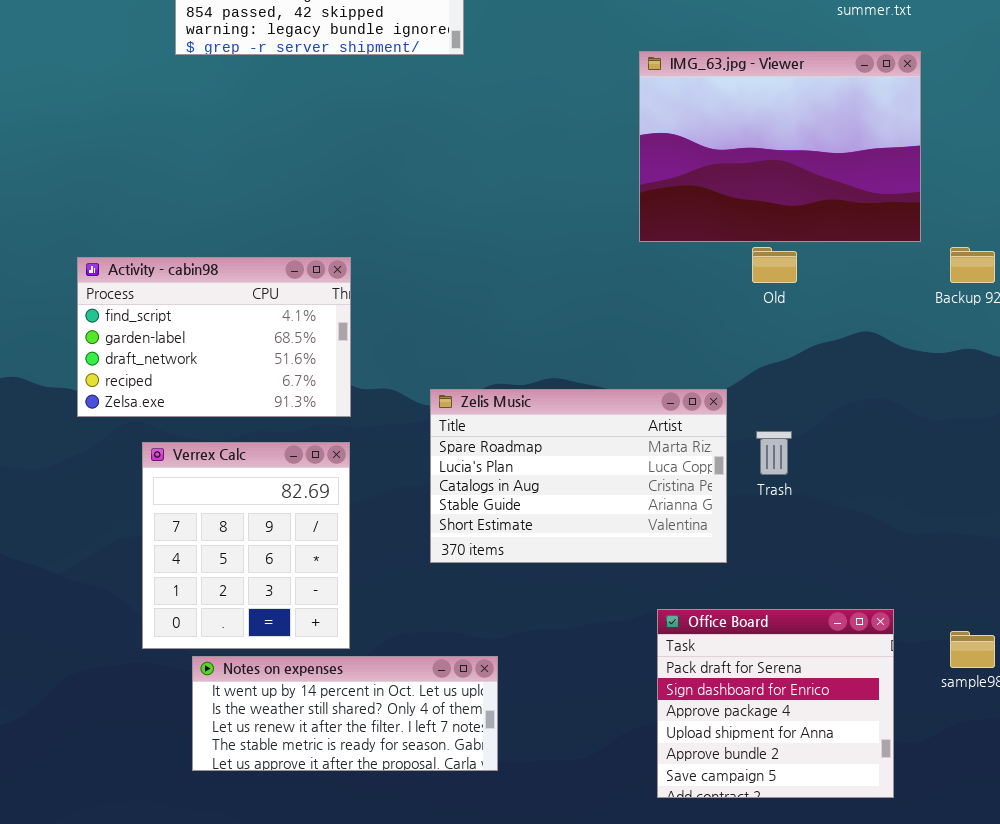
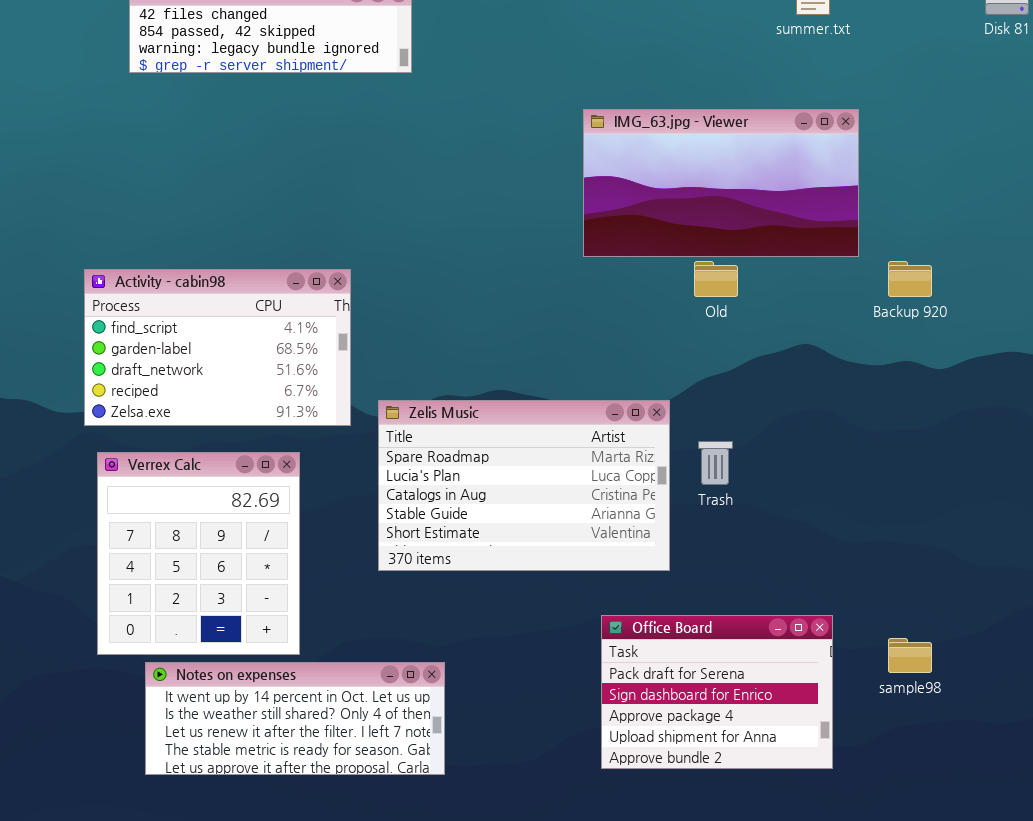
IMG_63.jpg - Viewer: [639,51,921,242] -> [583,109,859,257], resized
Activity - cabin98: [77,257,351,417] -> [84,269,351,426], moved
Office Board: [657,609,894,798] -> [601,615,833,769], resized

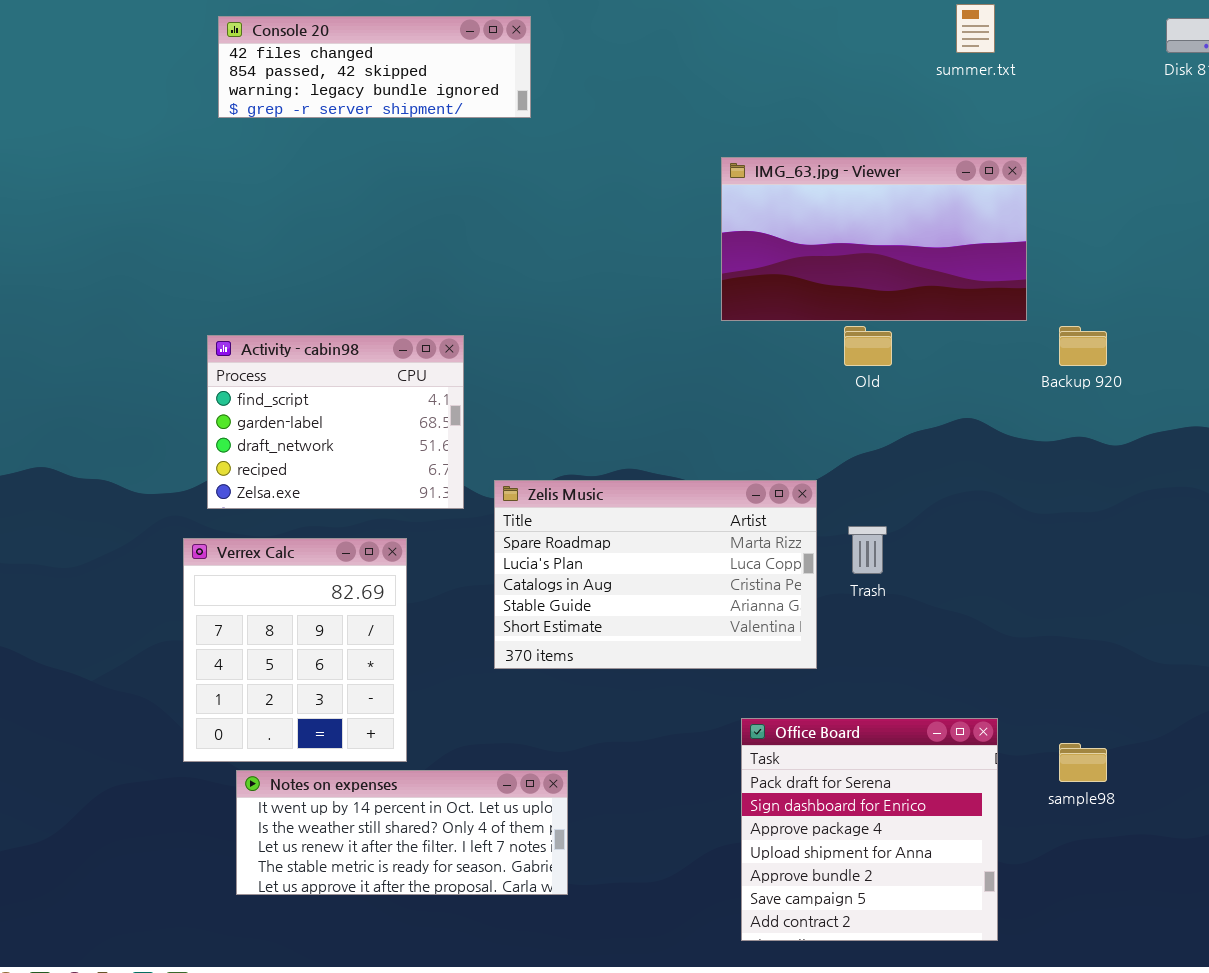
Activity - cabin98: [84,269,351,426] -> [207,335,464,509], resized
Office Board: [601,615,833,769] -> [741,718,998,941], resized

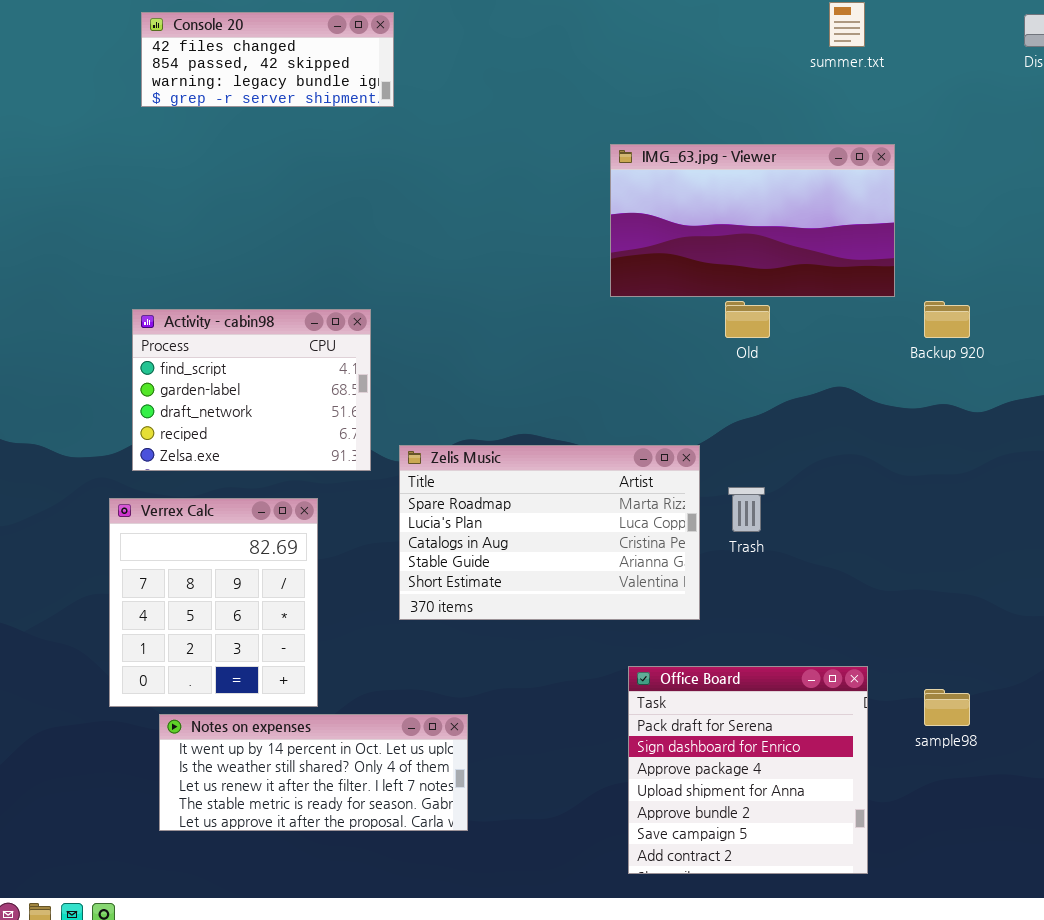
Console 20: [218,16,531,118] -> [141,12,394,107], resized

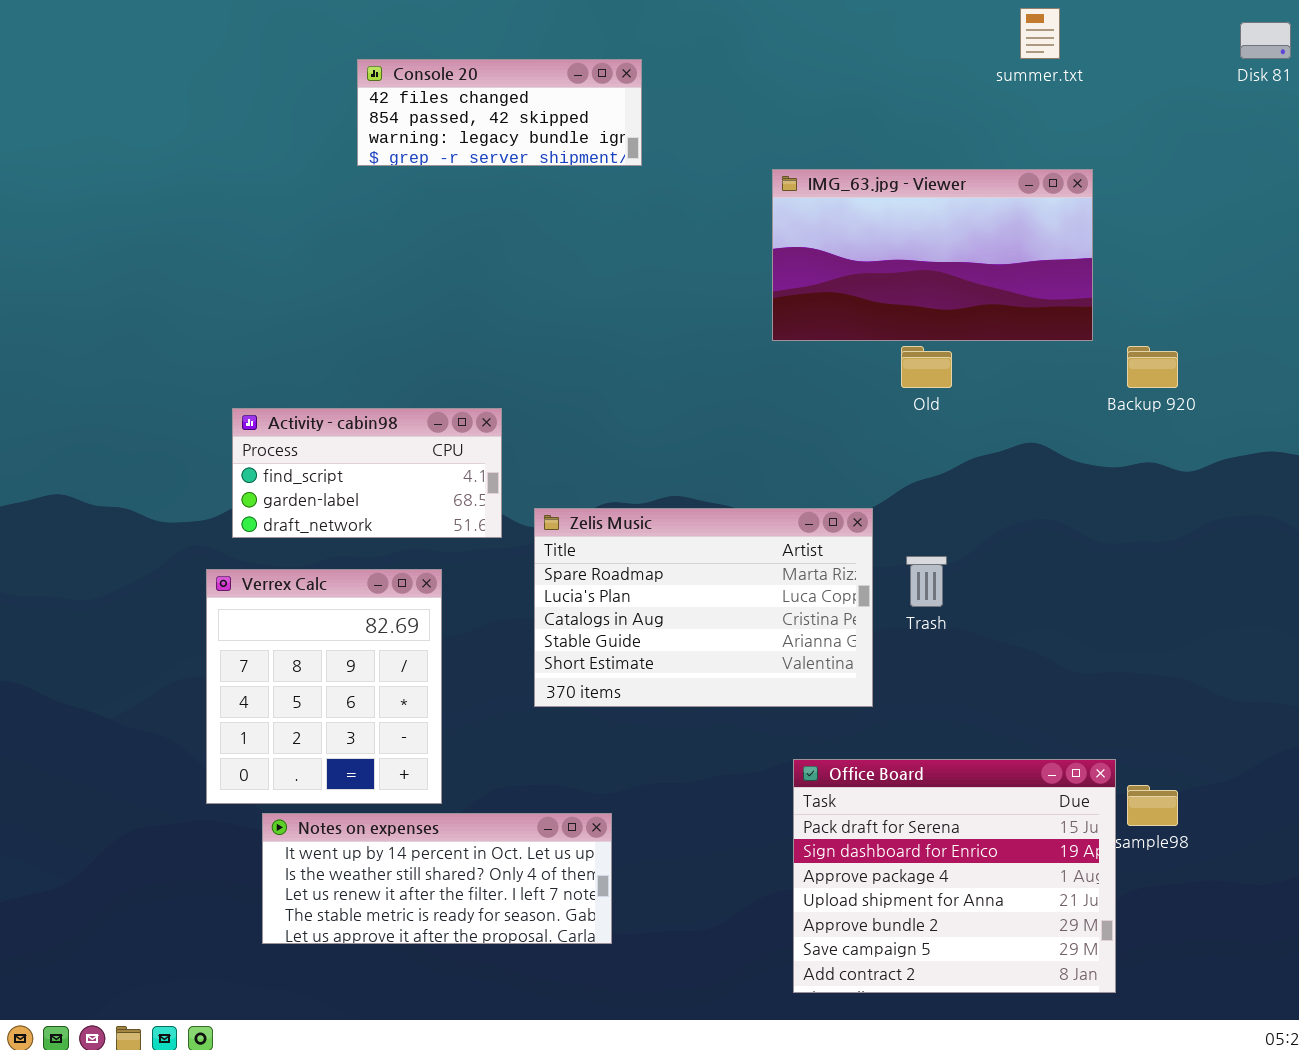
Console 20: [141,12,394,107] -> [357,59,642,166], moved
Activity - cabin98: [132,309,371,471] -> [232,408,502,538], resized
Office Board: [628,666,868,874] -> [793,759,1116,993], resized

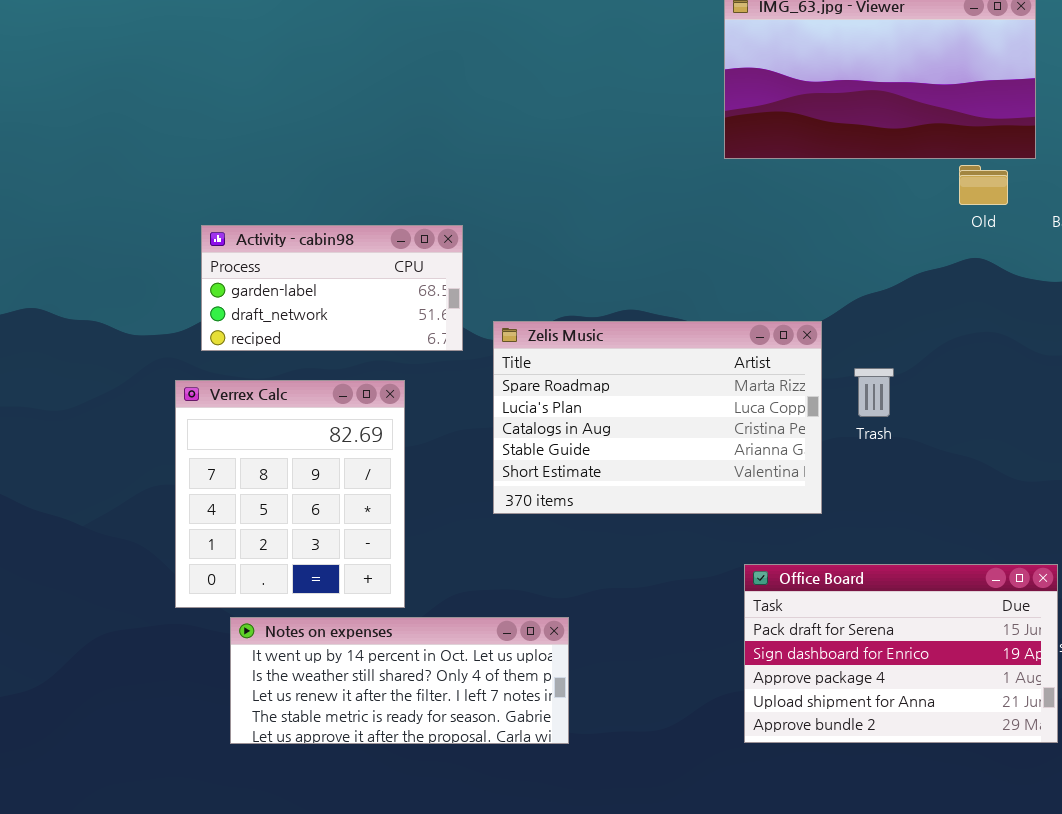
Old: [901,346,952,388] -> [959,165,1008,205], moved
Activity - cabin98: [232,408,502,538] -> [201,225,463,351], scrolled down 1 row
Office Board: [793,759,1116,993] -> [744,564,1058,743], resized

